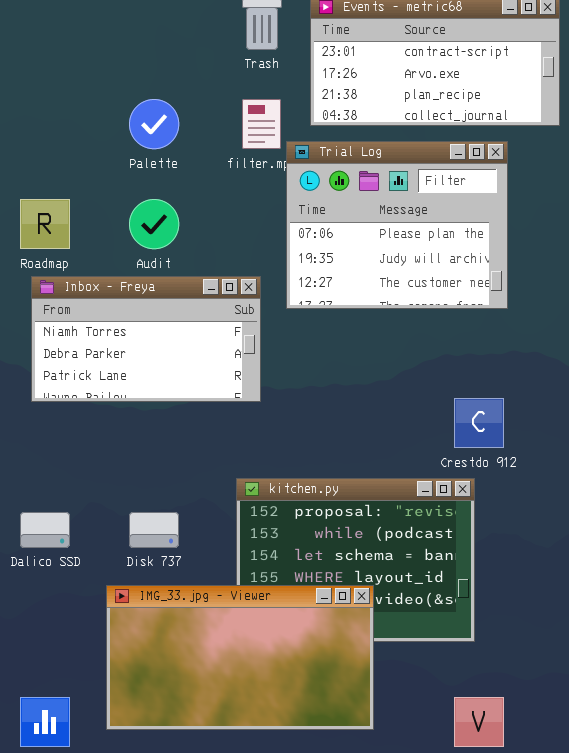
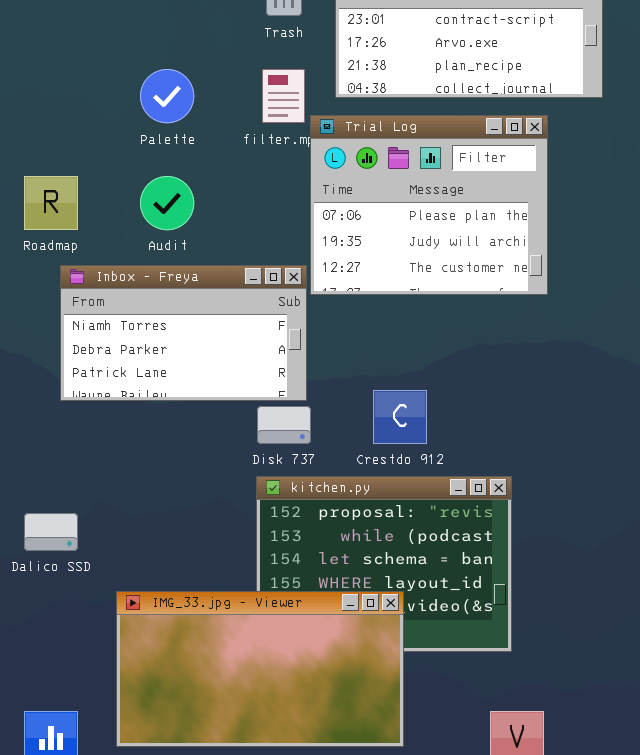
Inbox - Freya: [31,276,261,402] -> [60,265,307,401], moved
Crestdo 912: [454,398,504,448] -> [373,390,427,444], moved
Disk 737: [129,512,179,548] -> [257,406,311,444], moved

